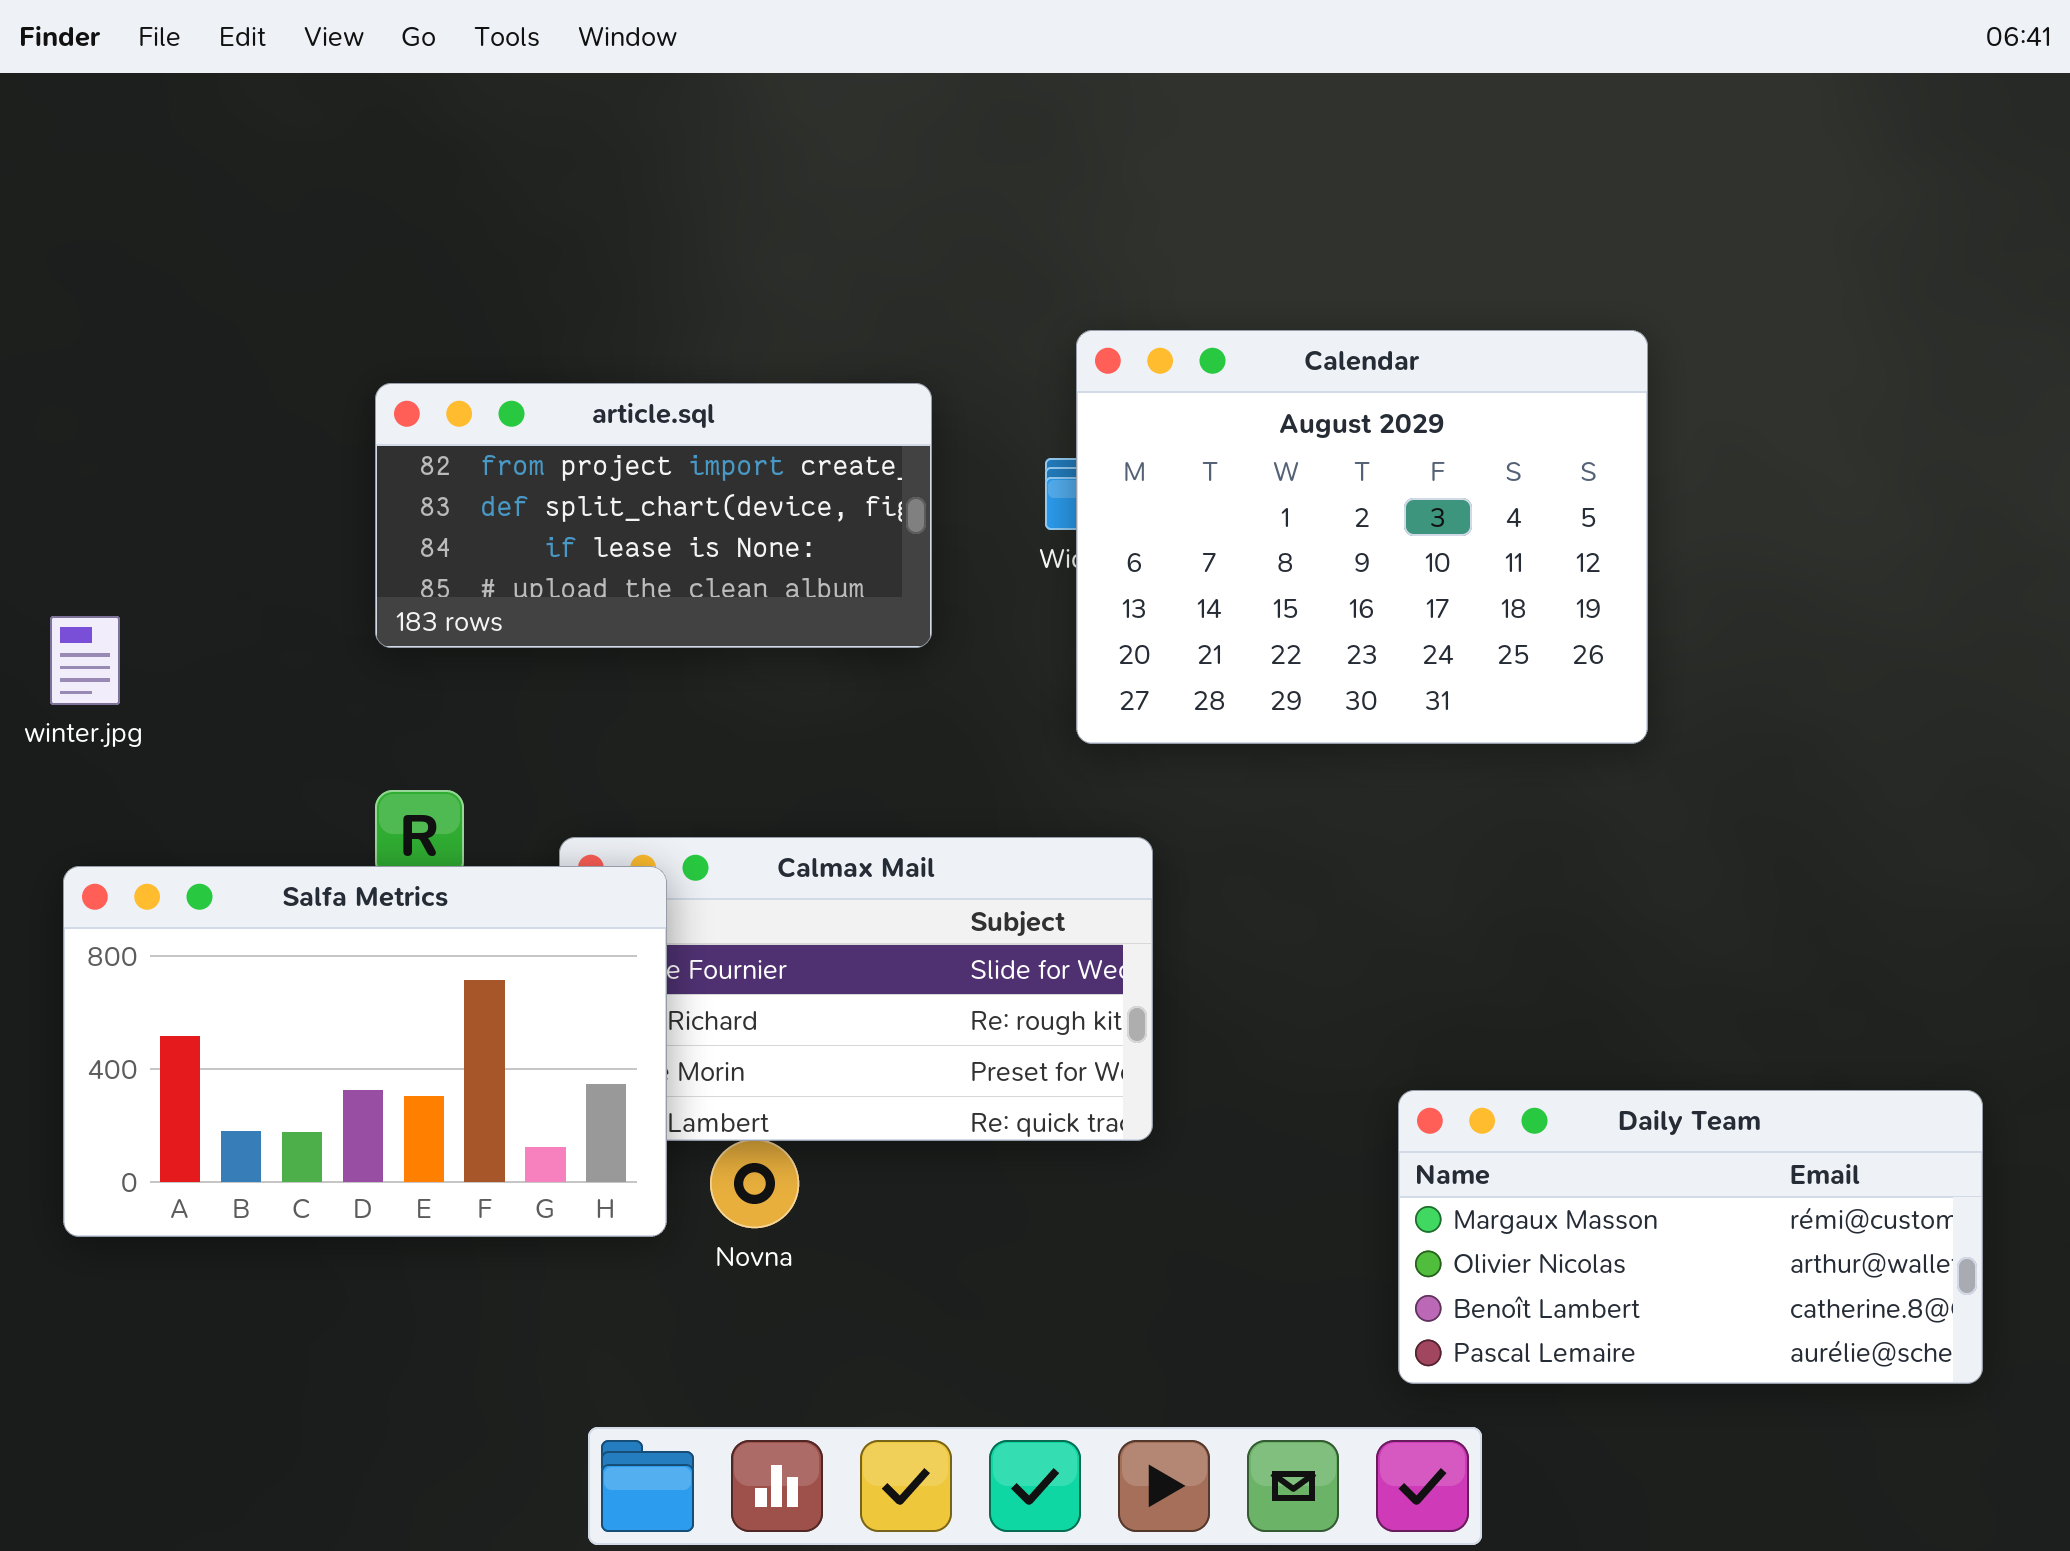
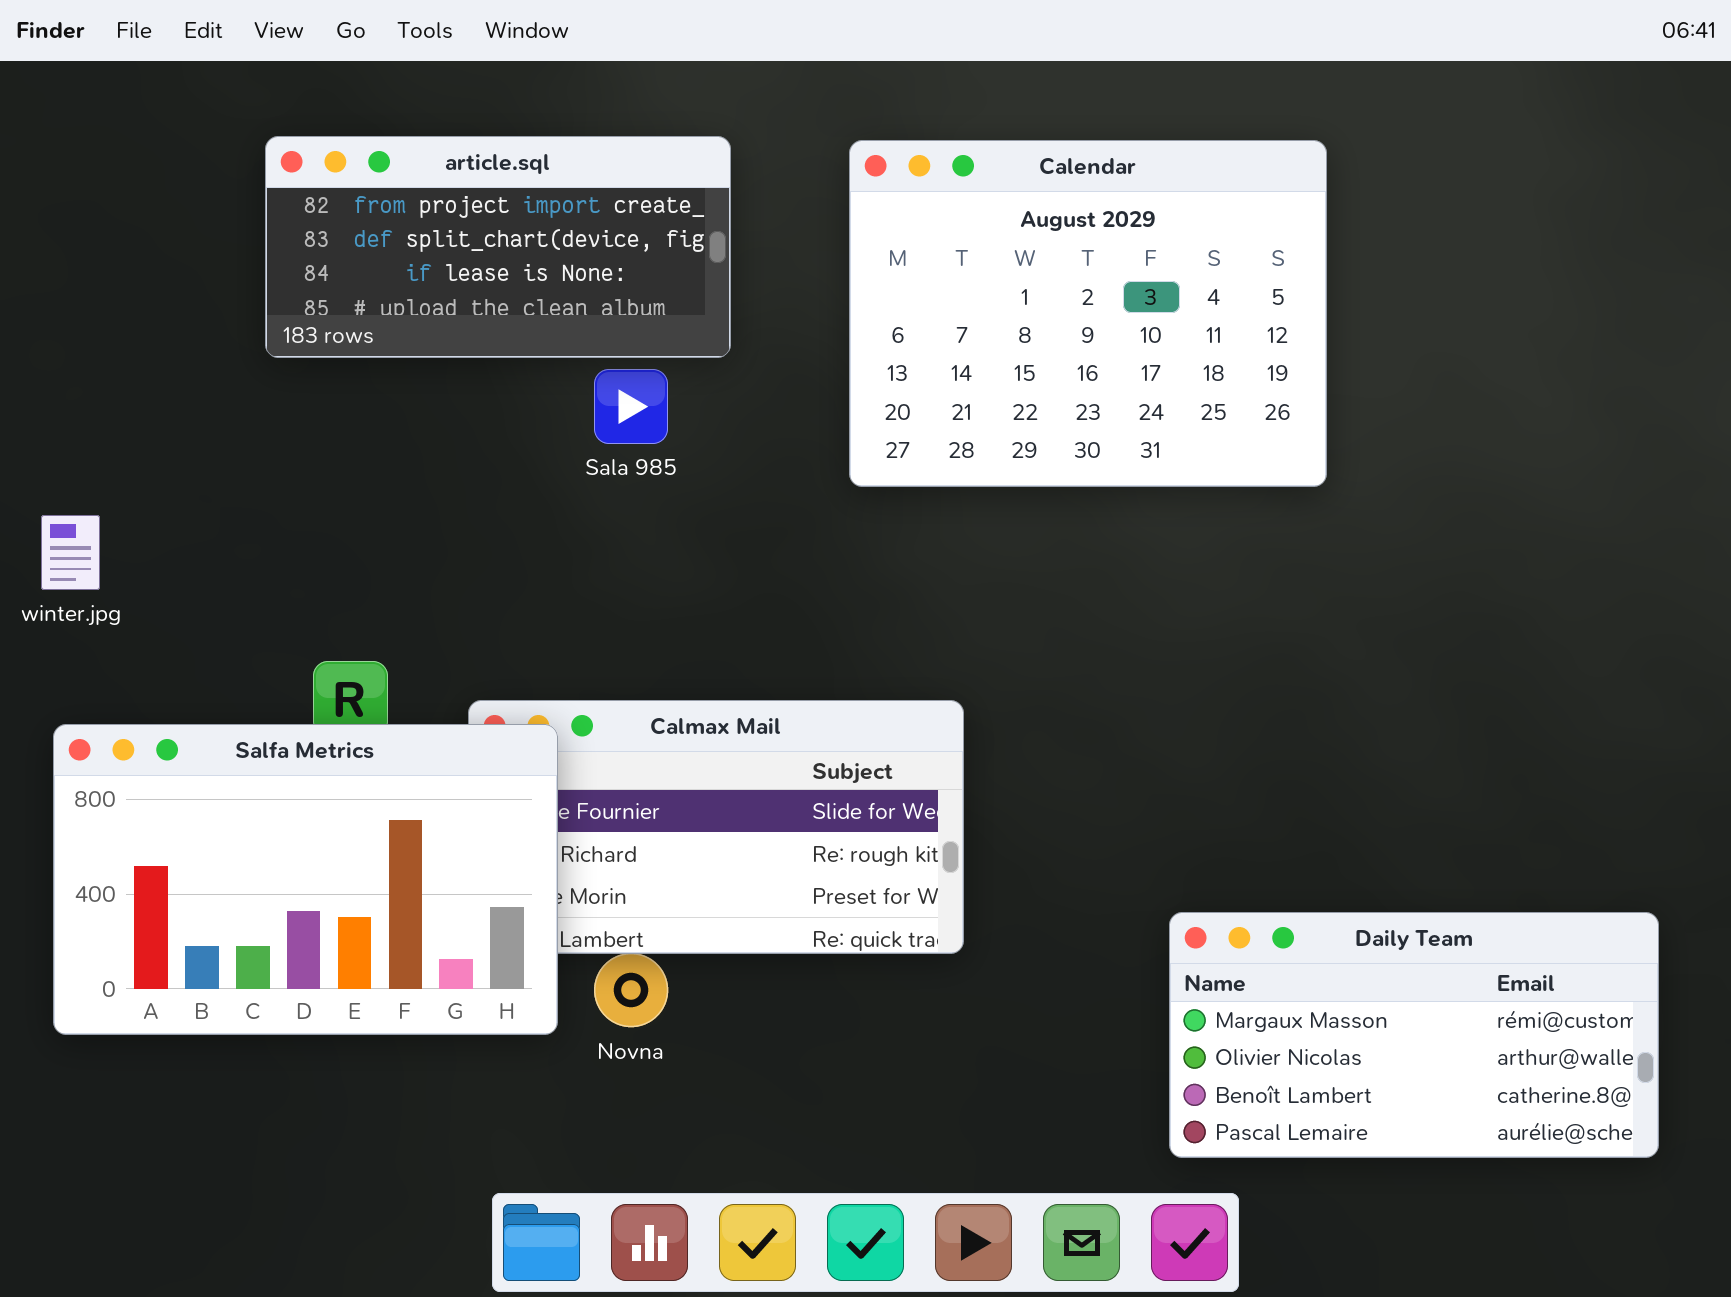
Calendar: [1076,330,1648,744] -> [849,140,1327,487], moved
article.sql: [375,383,932,648] -> [265,136,731,358], moved

